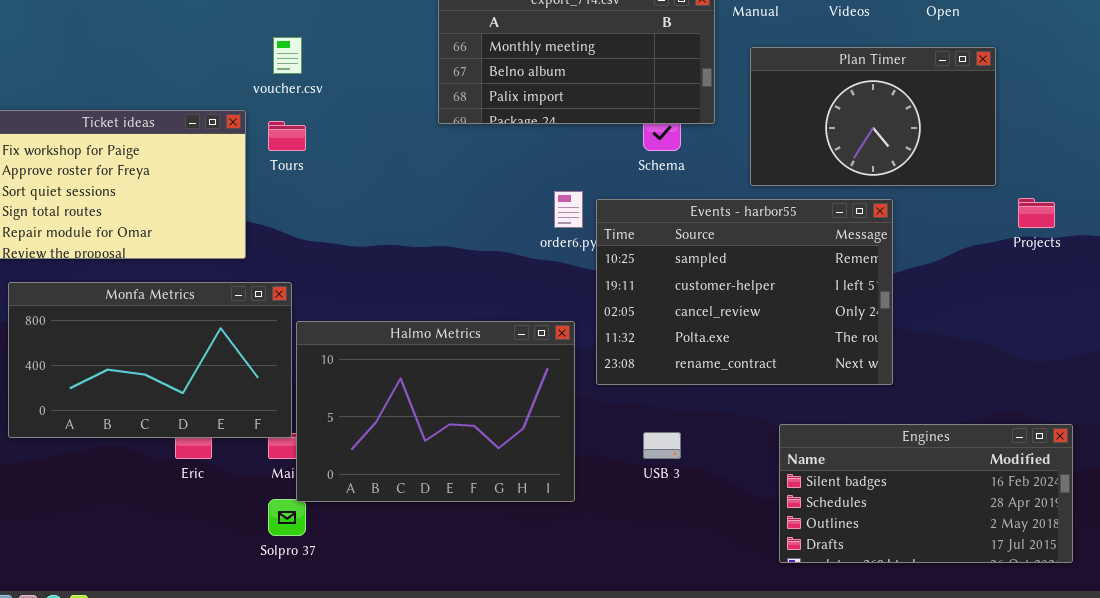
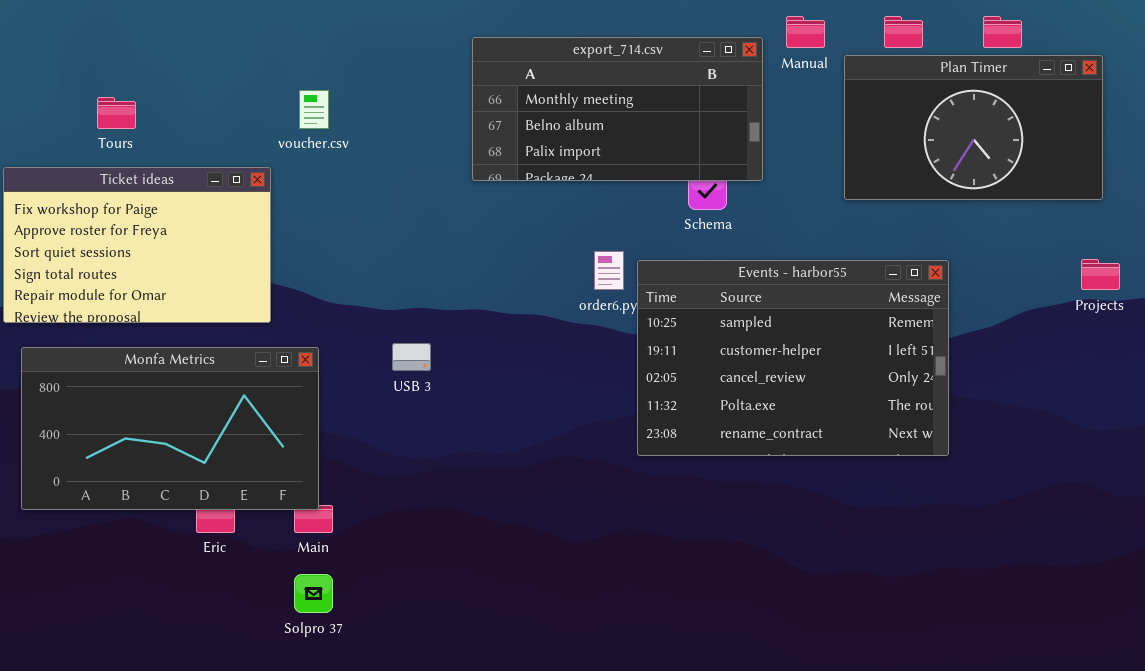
Plan Timer: [750,47,996,186] -> [844,55,1103,200], moved
Tours: [268,121,306,151] -> [97,97,136,129], moved
Halmo Metrics: [296,321,575,502] -> none, closed
Engines: [779,424,1073,563] -> none, closed
USB 3: [643,432,681,459] -> [392,343,431,371], moved

